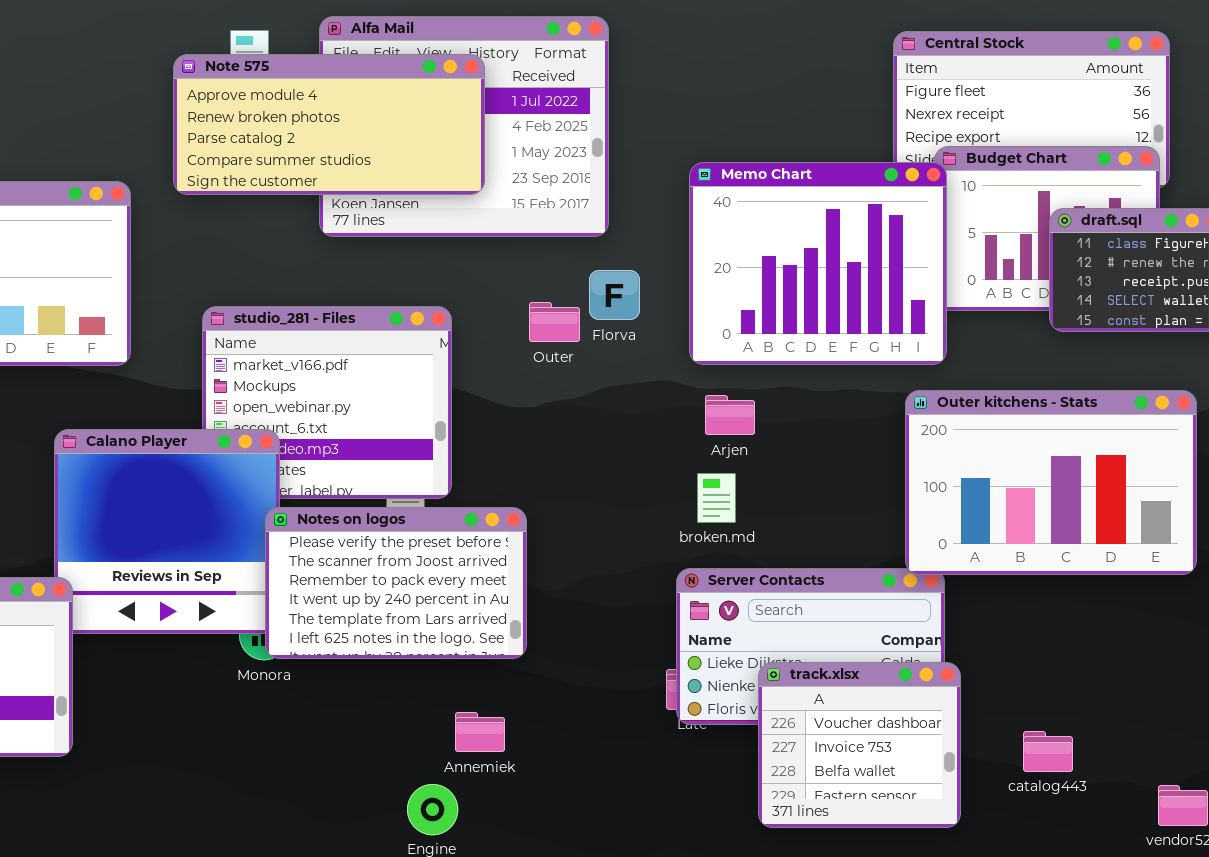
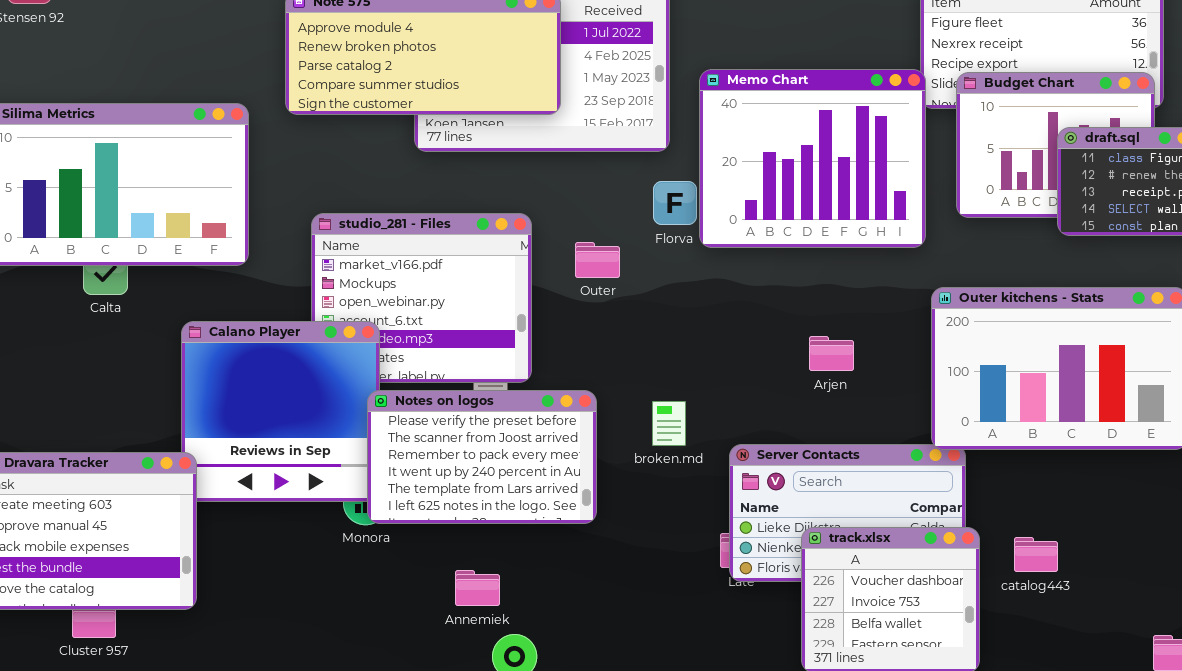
Memo Chart: [689,162,947,365] -> [699,69,926,248], moved
Outer: [529,302,580,342] -> [575,242,620,278], moved
Arjen: [705,395,755,435] -> [809,336,854,371], moved
broken.md: [697,473,736,523] -> [652,401,686,446], moved
Annemiek: [455,712,505,752] -> [455,570,500,606], moved
catalog443: [1023,731,1073,772] -> [1014,537,1058,572], moved

